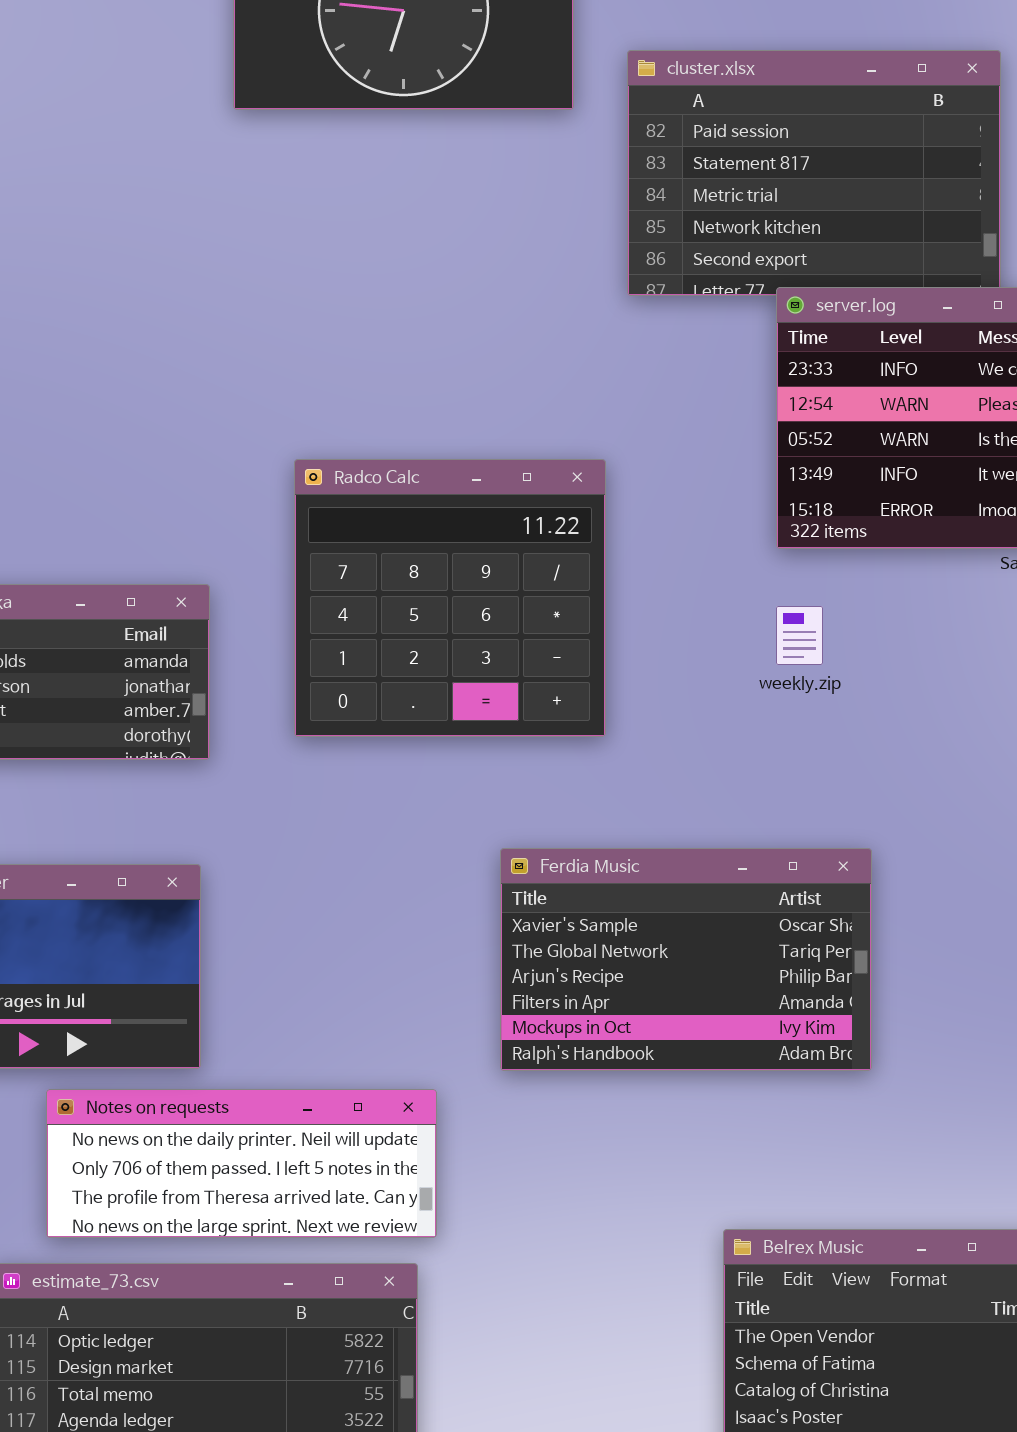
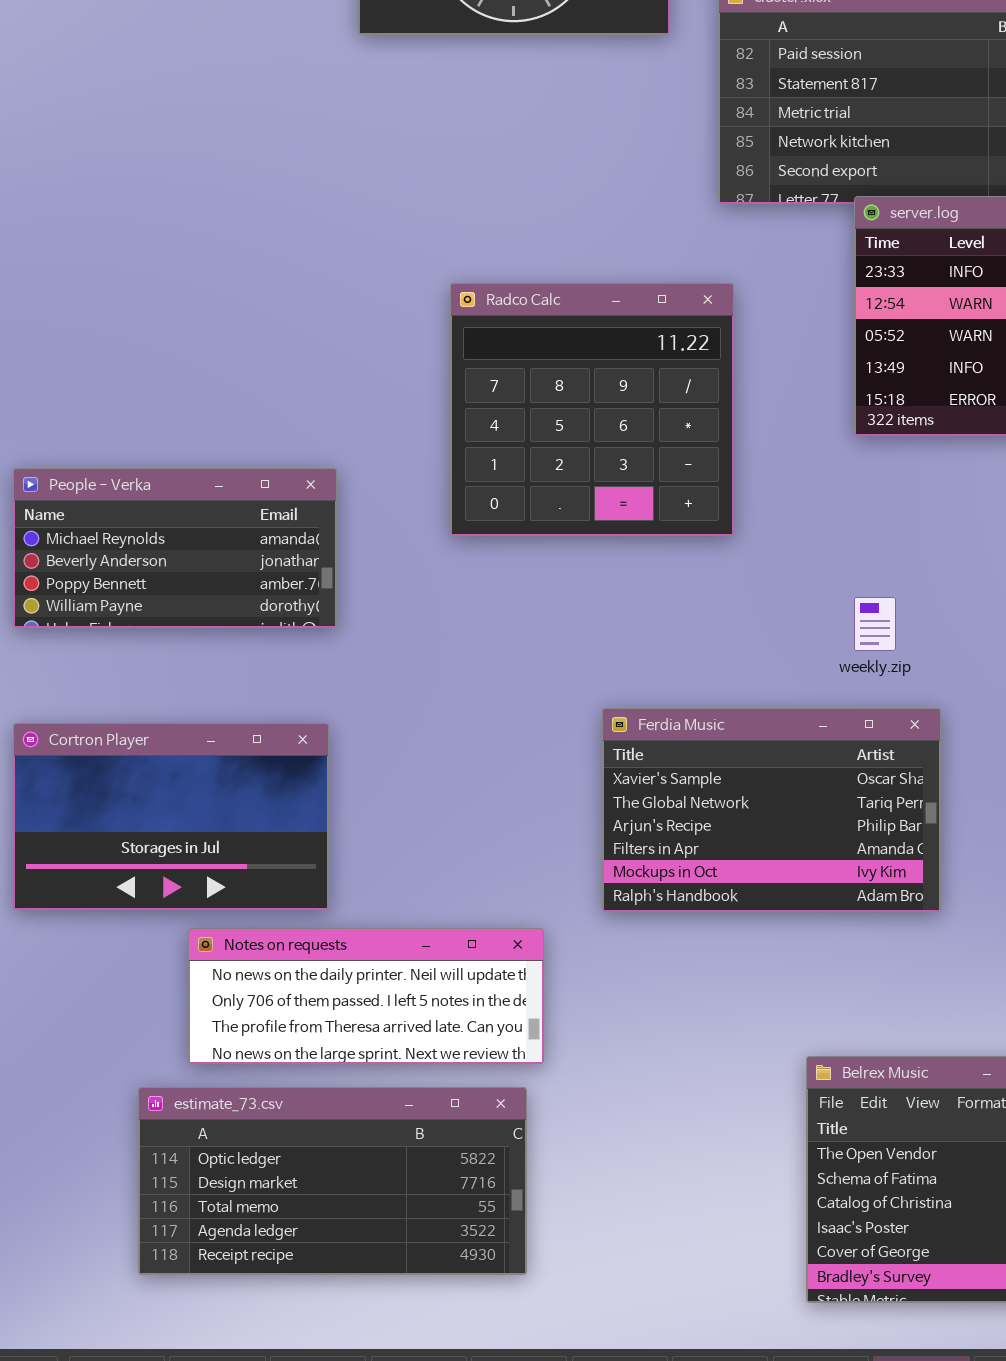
Radco Calc: [294,459,606,737] -> [450,283,734,536], moved
weekly.zip: [776,606,823,665] -> [854,597,896,651], moved

